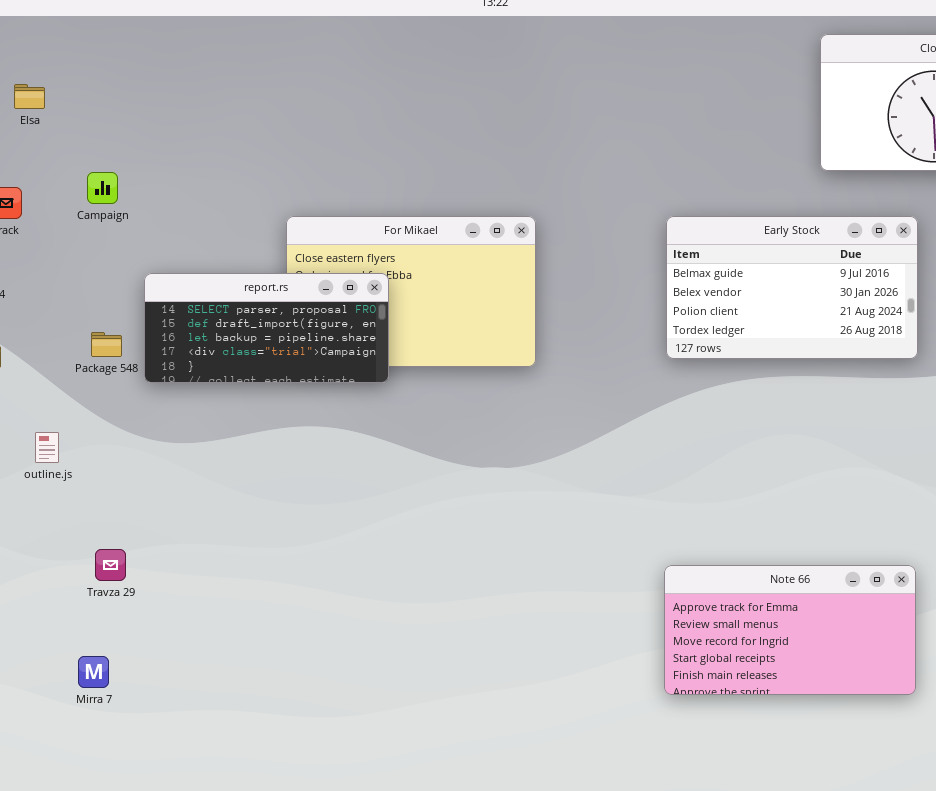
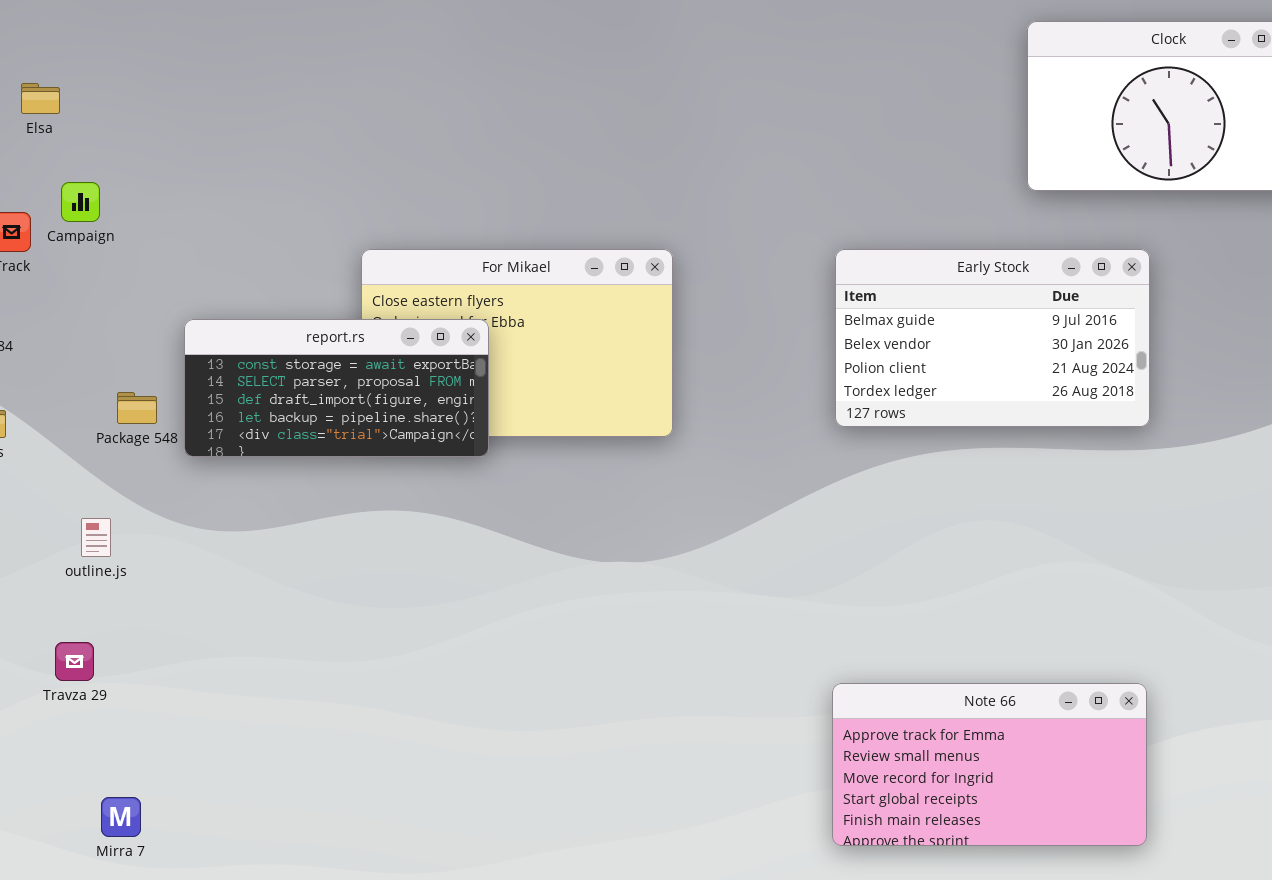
Campaign: [87,172,118,204] -> [61,182,100,222], moved
report.rs: [144,273,389,383] -> [184,319,489,457], scrolled up 1 row
outline.js: [35,432,59,463] -> [81,518,111,557], moved
Travza 29: [95,549,126,581] -> [55,642,94,681], moved

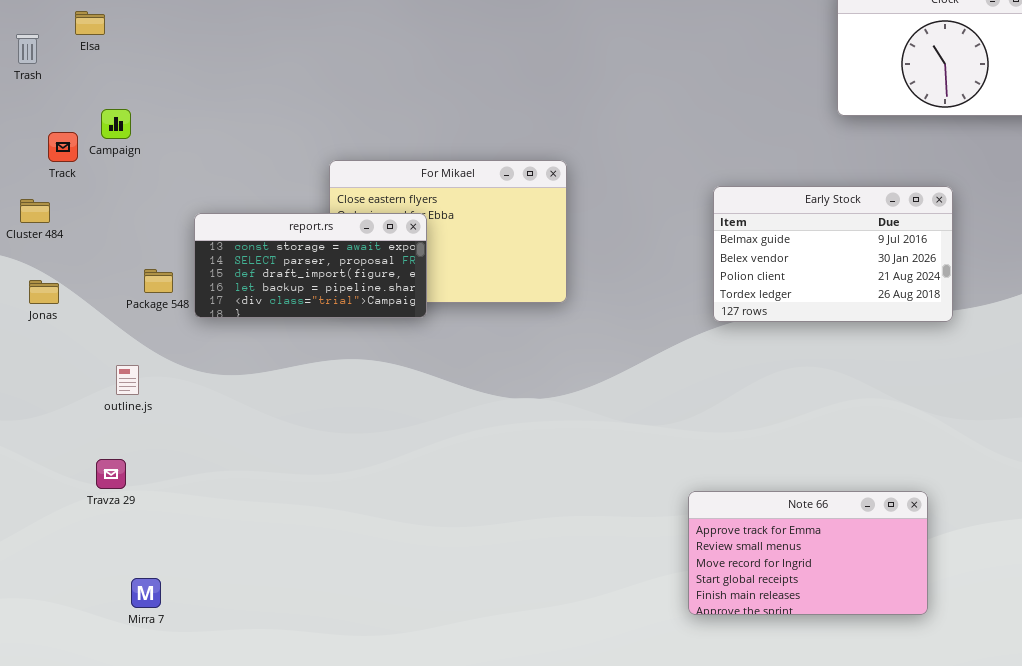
Elsa: [21,83,60,114] -> [75,11,105,35], moved
Early Stock: [835,249,1150,427] -> [713,186,953,322], moved

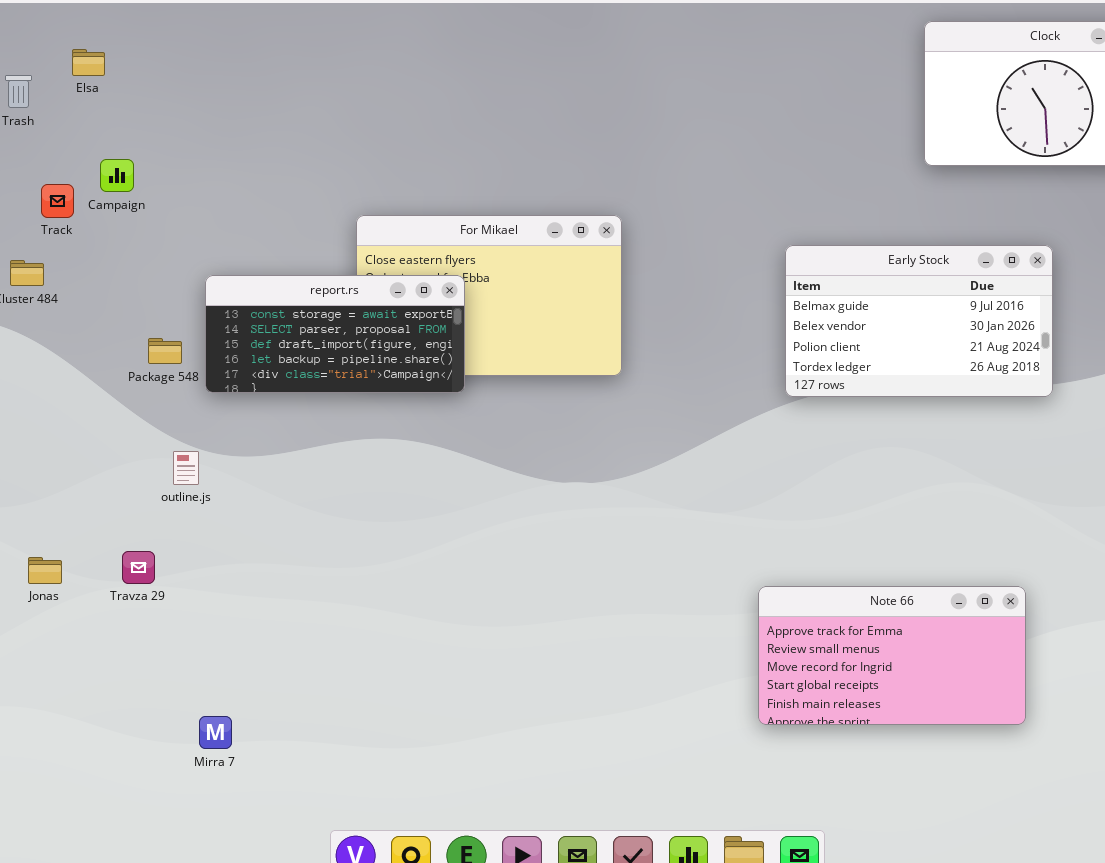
Jonas: [29,280,59,304] -> [28,557,62,584], moved
outline.js: [116,365,139,395] -> [173,451,199,485], moved
Travza 29: [96,459,126,489] -> [122,551,155,584], moved
Mirra 7: [131,578,161,608] -> [199,716,232,749], moved

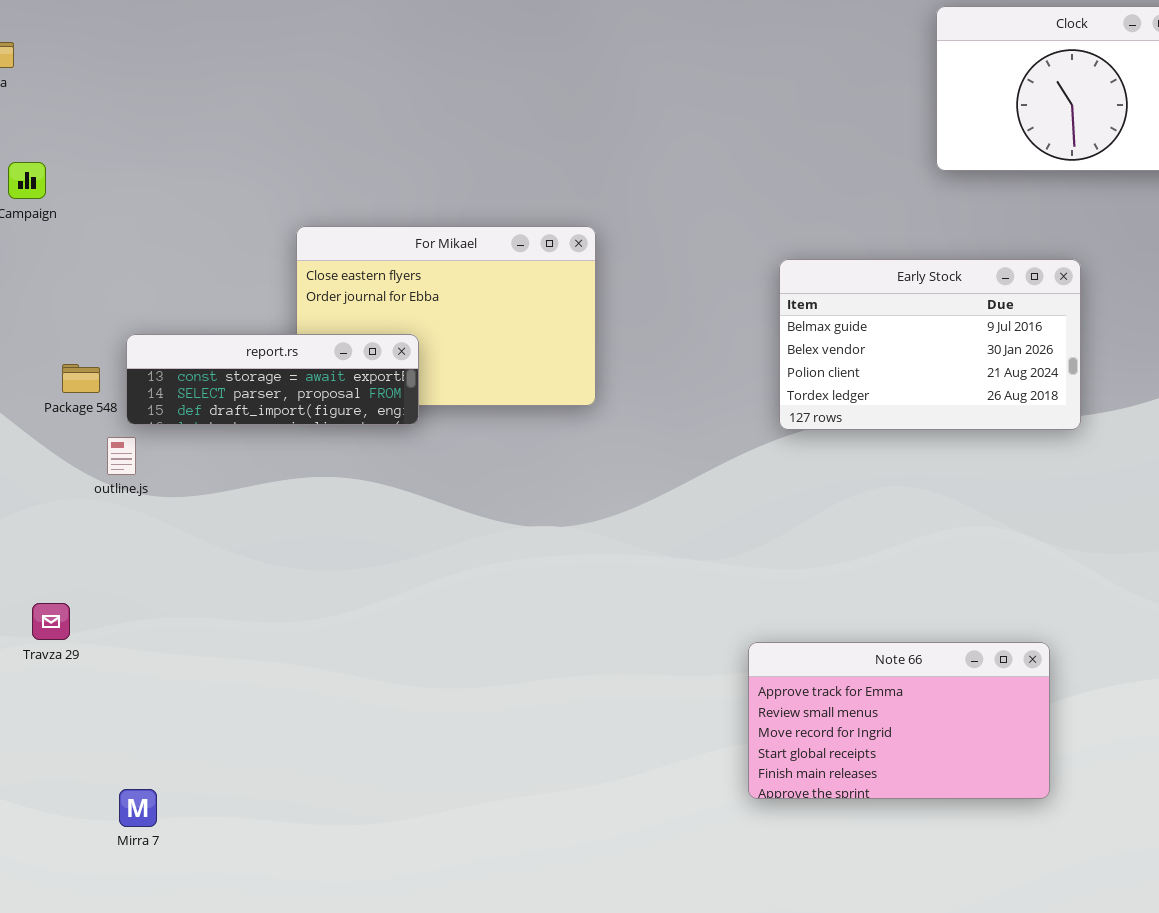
report.rs: [205,275,465,393] -> [126,334,419,425], resized
outline.js: [173,451,199,485] -> [107,437,136,475], moved

